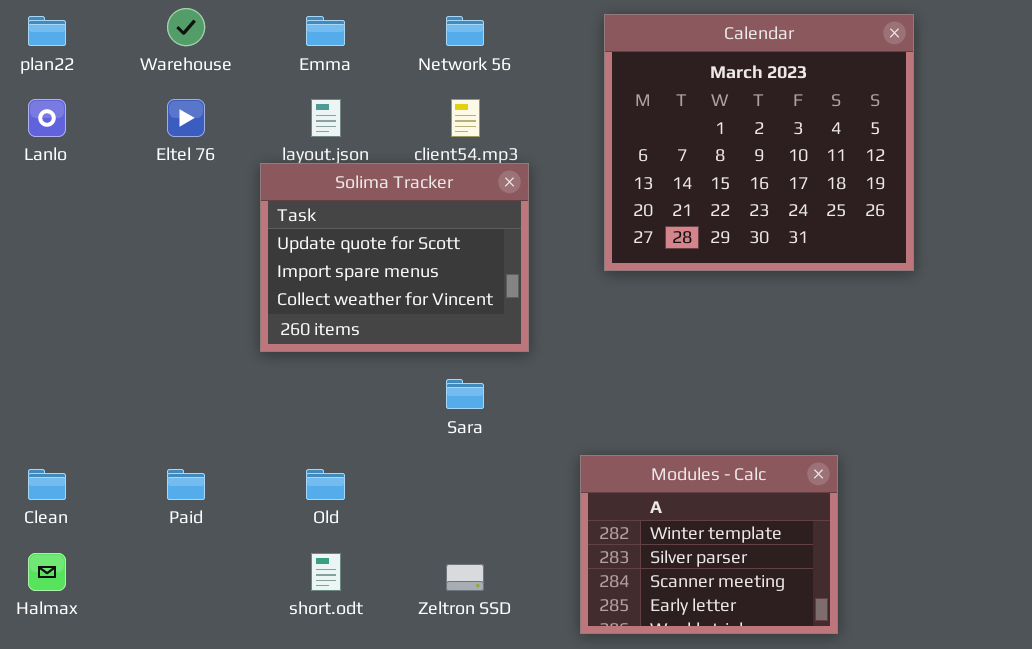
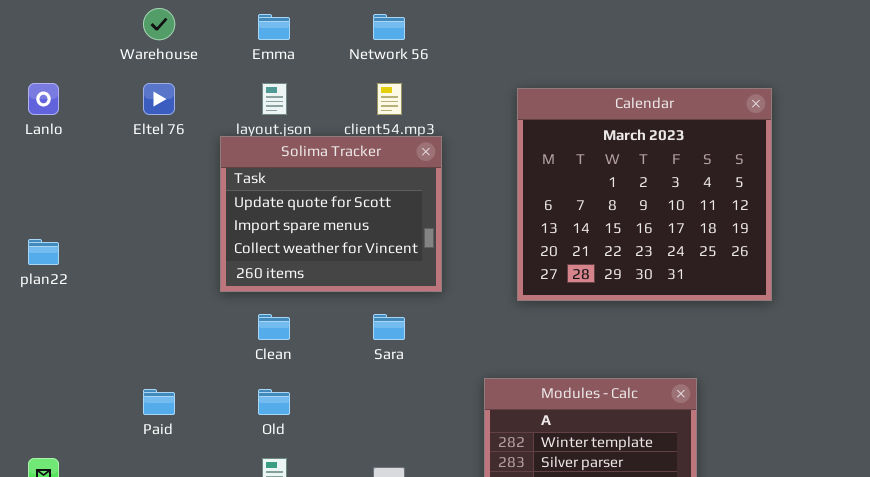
Calendar: [604,14,914,271] -> [517,88,772,301], moved
plan22: [28,16,66,46] -> [28,239,59,265], moved
Clean: [28,469,66,500] -> [258,314,290,340], moved

